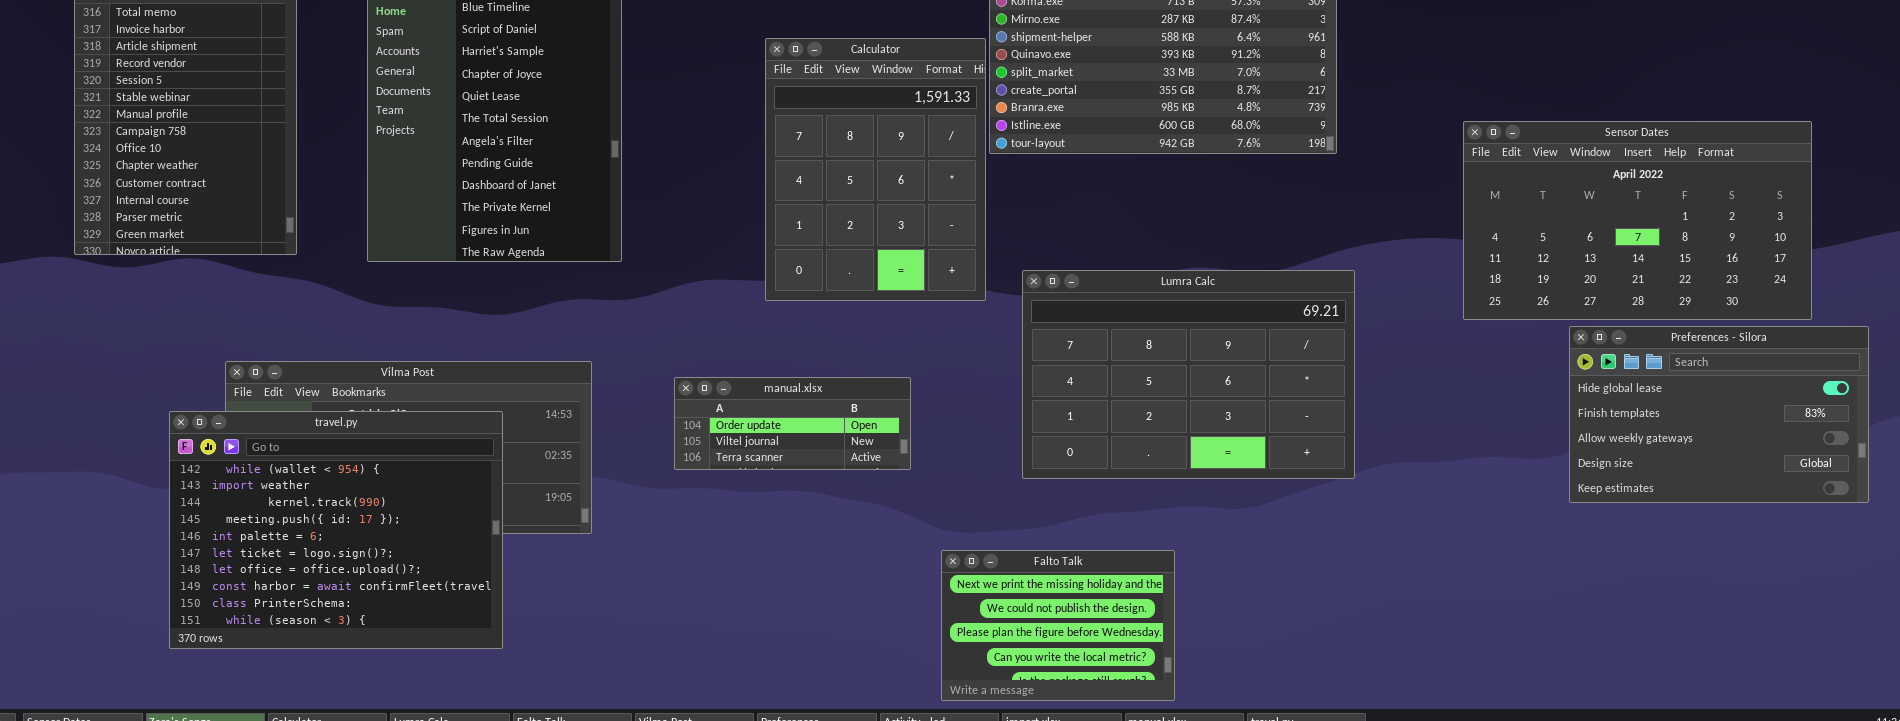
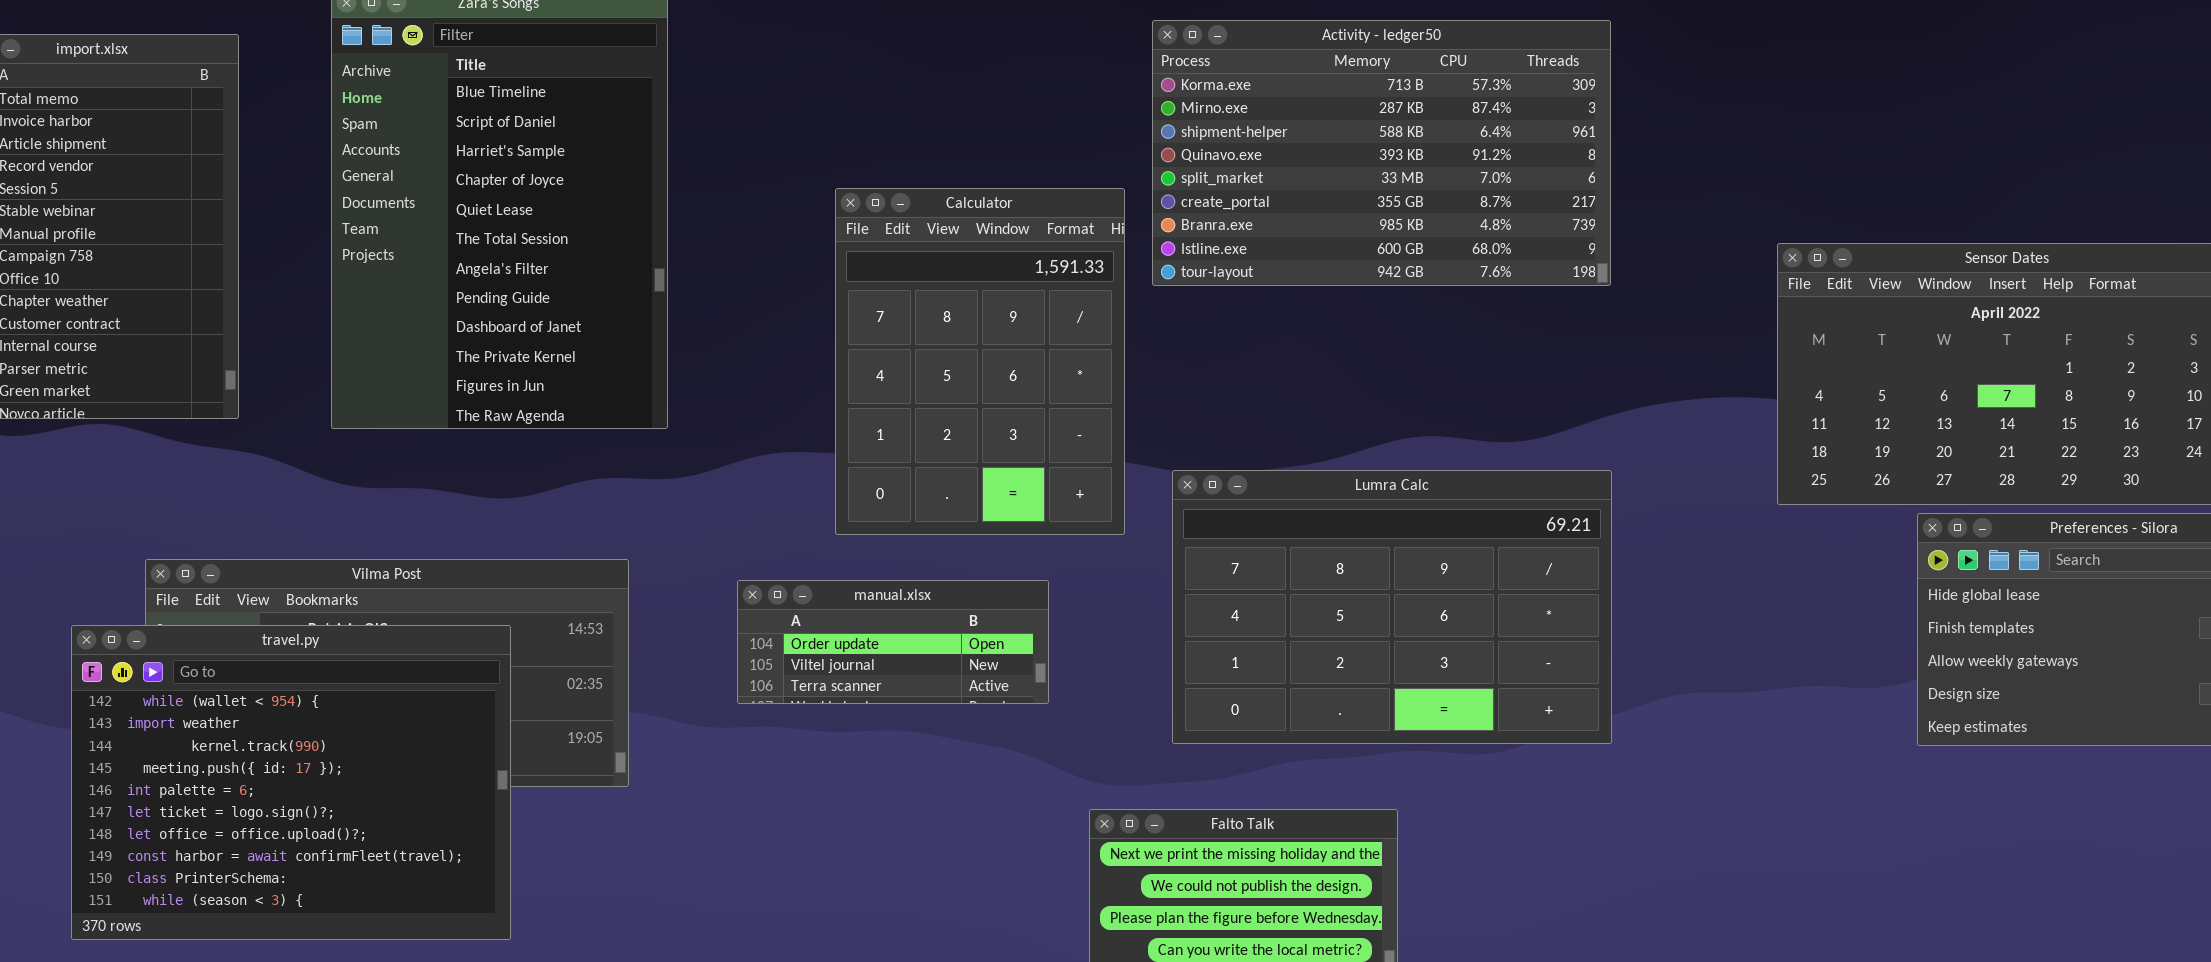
Calculator: [765,38,986,301] -> [835,188,1125,535], moved
Lumra Calc: [1022,270,1355,479] -> [1172,470,1612,744], moved

